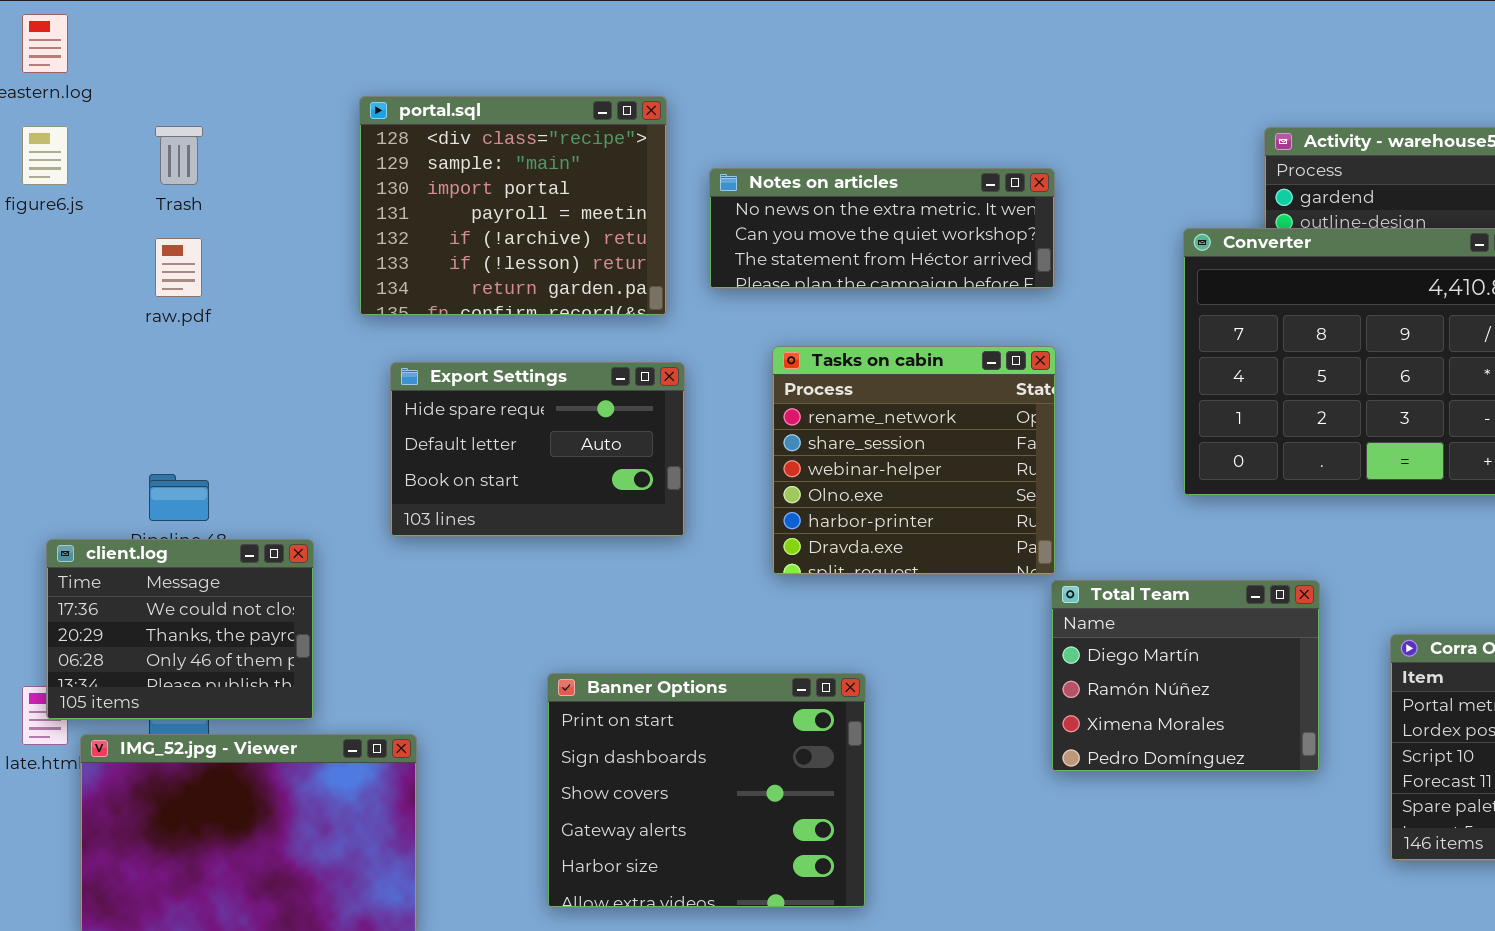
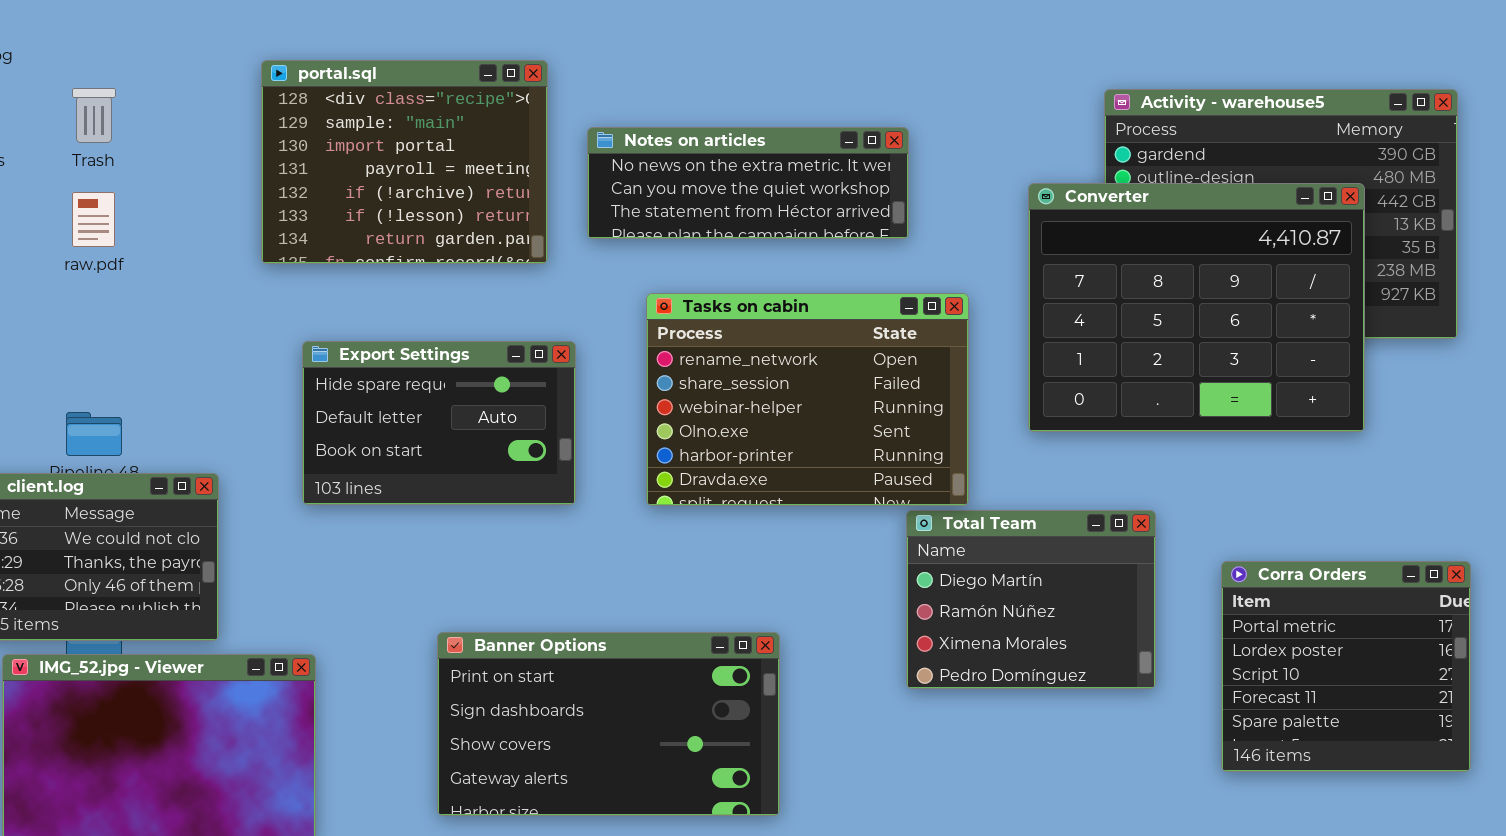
Tasks on cabin: [772,346,1056,575] -> [646,293,969,506], resized
Export Settings: [390,362,685,537] -> [302,341,576,505], moved
Banner Options: [547,673,866,908] -> [437,632,780,816], resized

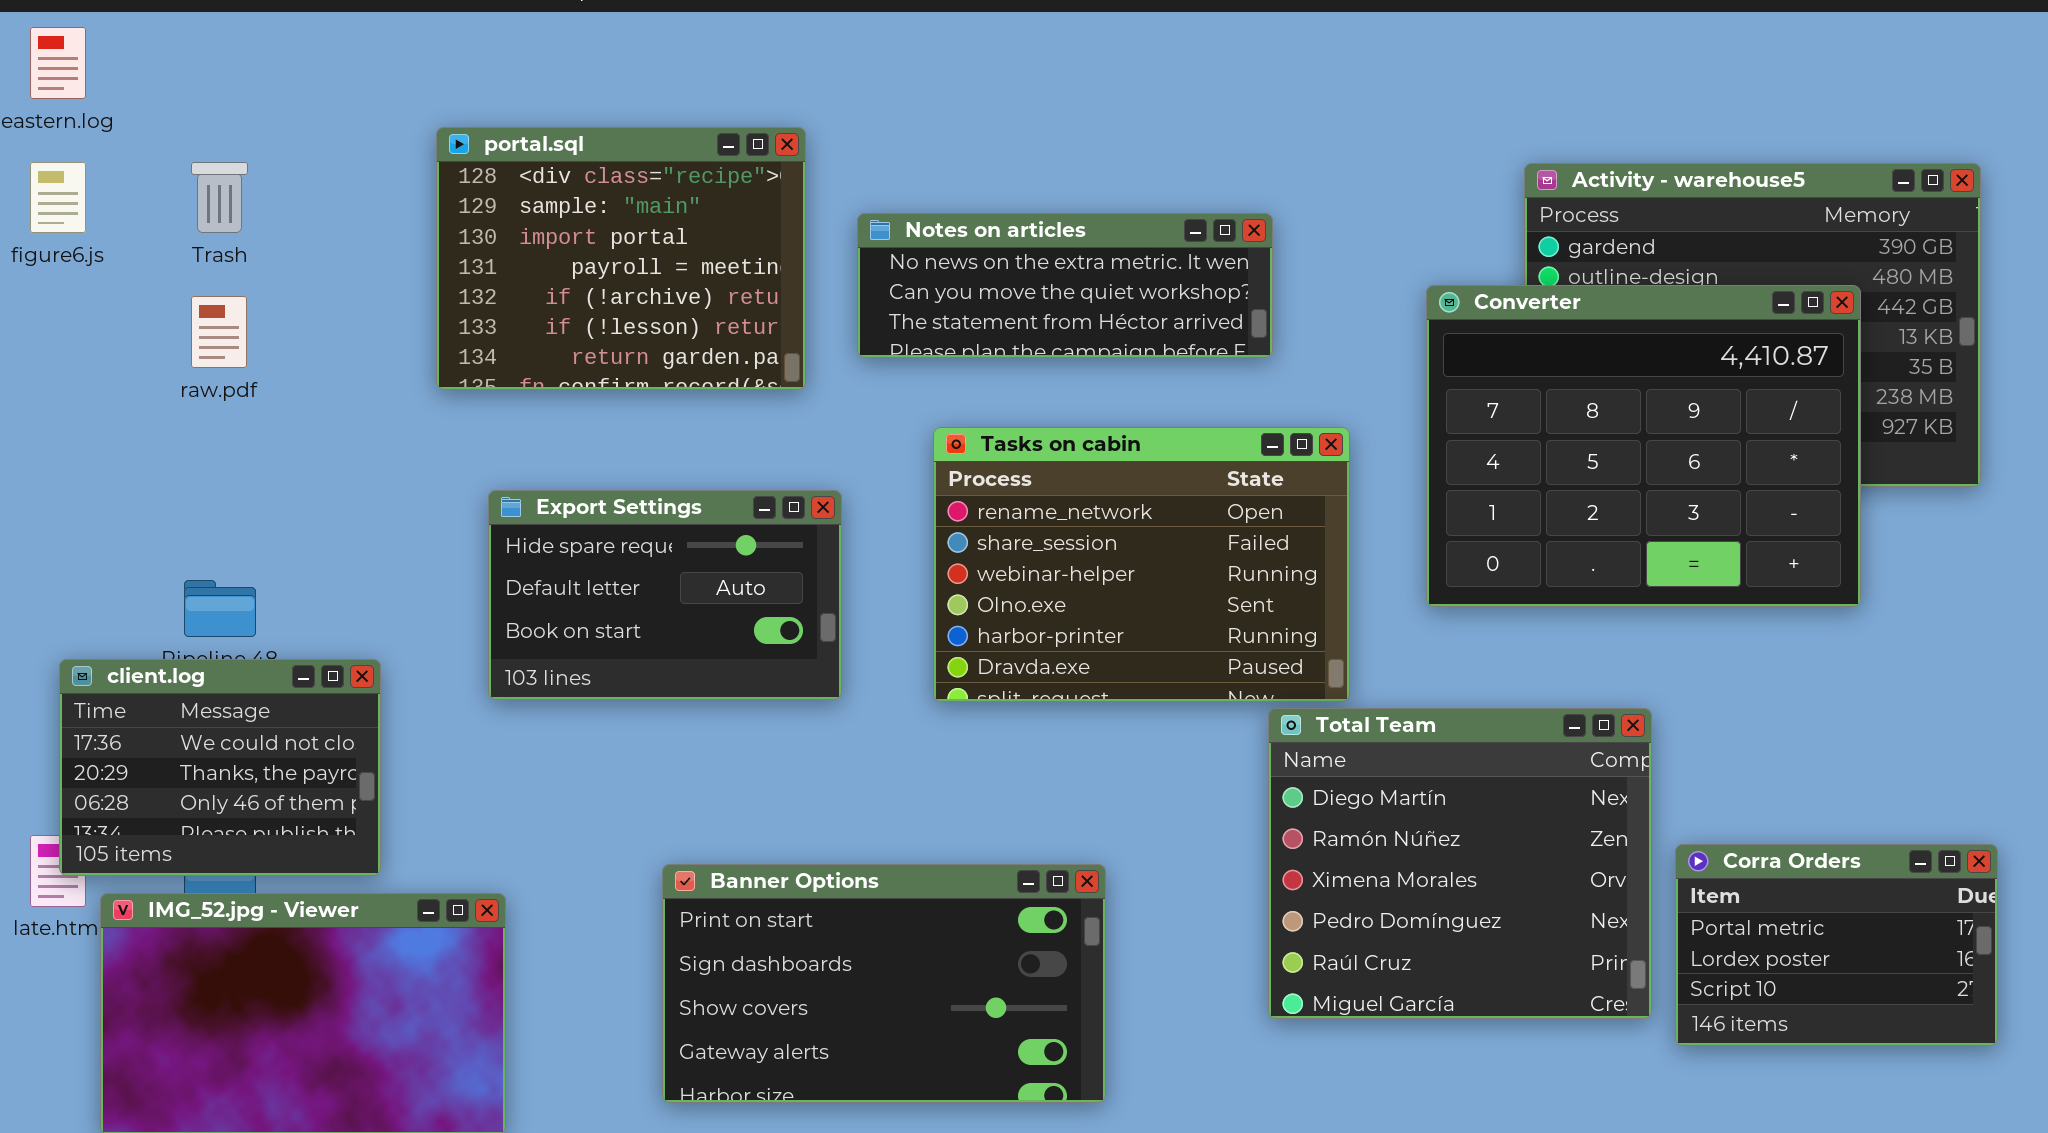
Total Team: [906,510,1156,689] -> [1268,708,1652,1019], resized
Corra Orders: [1221,561,1471,772] -> [1675,844,1998,1046], resized

